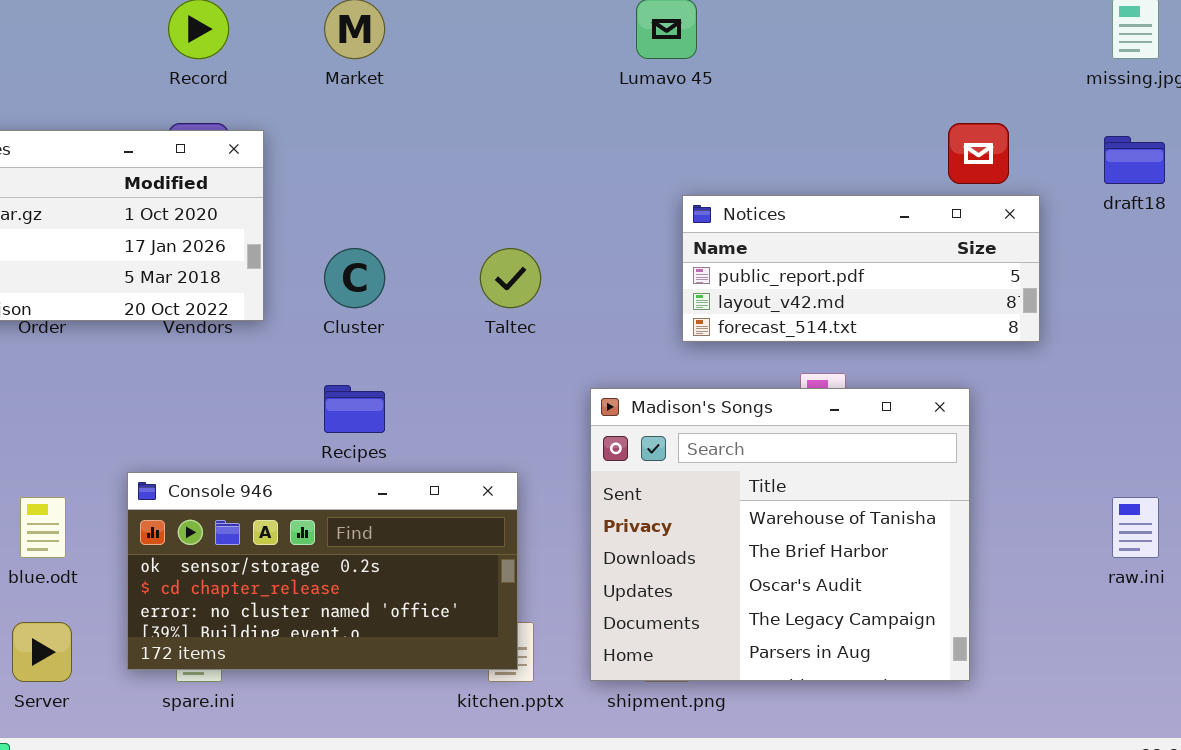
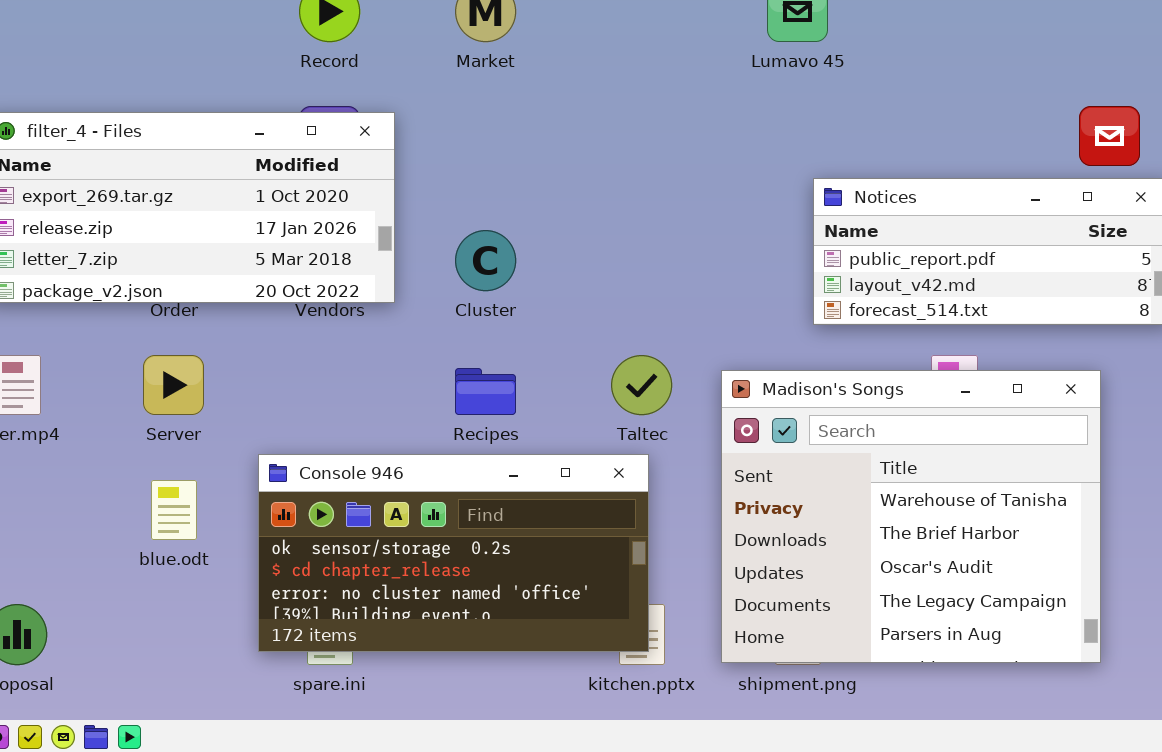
Taltec: [480,248,541,308] -> [611,355,672,415], moved
Server: [12,622,72,682] -> [143,355,204,415], moved

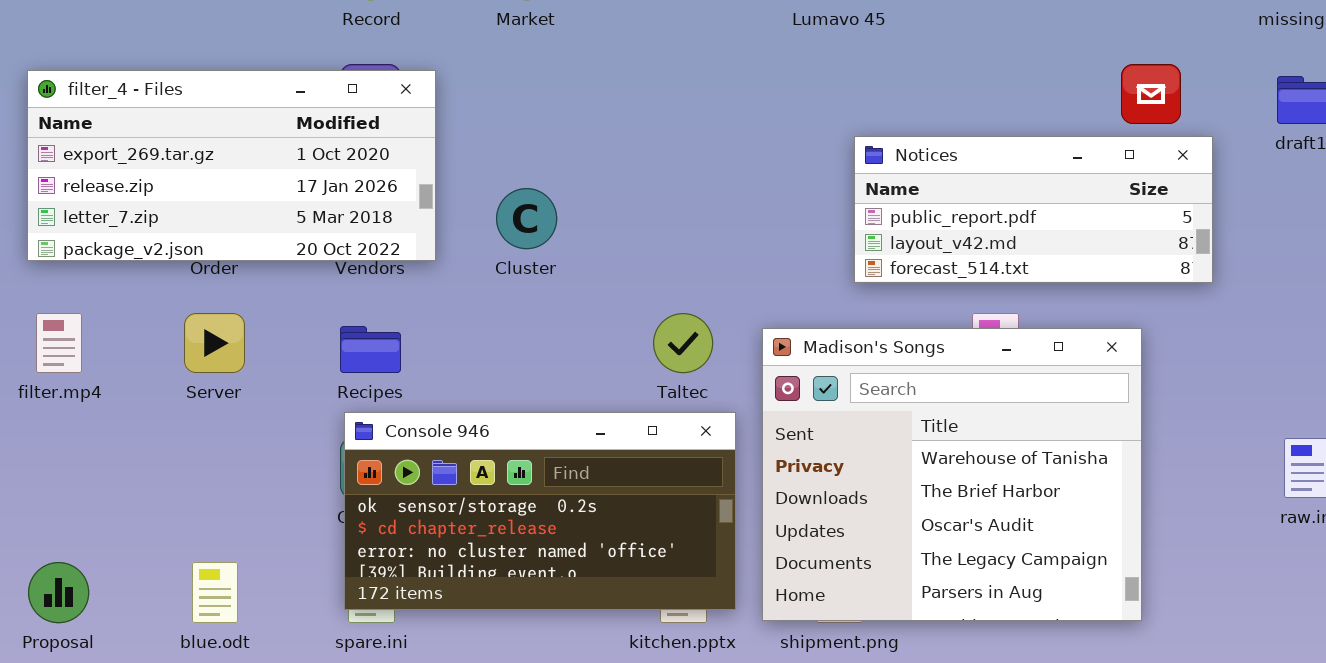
Recipes: [455,368,516,415] -> [340,326,401,373], moved
Console 946: [258,454,649,652] -> [344,412,736,610], moved
blue.odt: [151,480,197,540] -> [192,562,238,623], moved

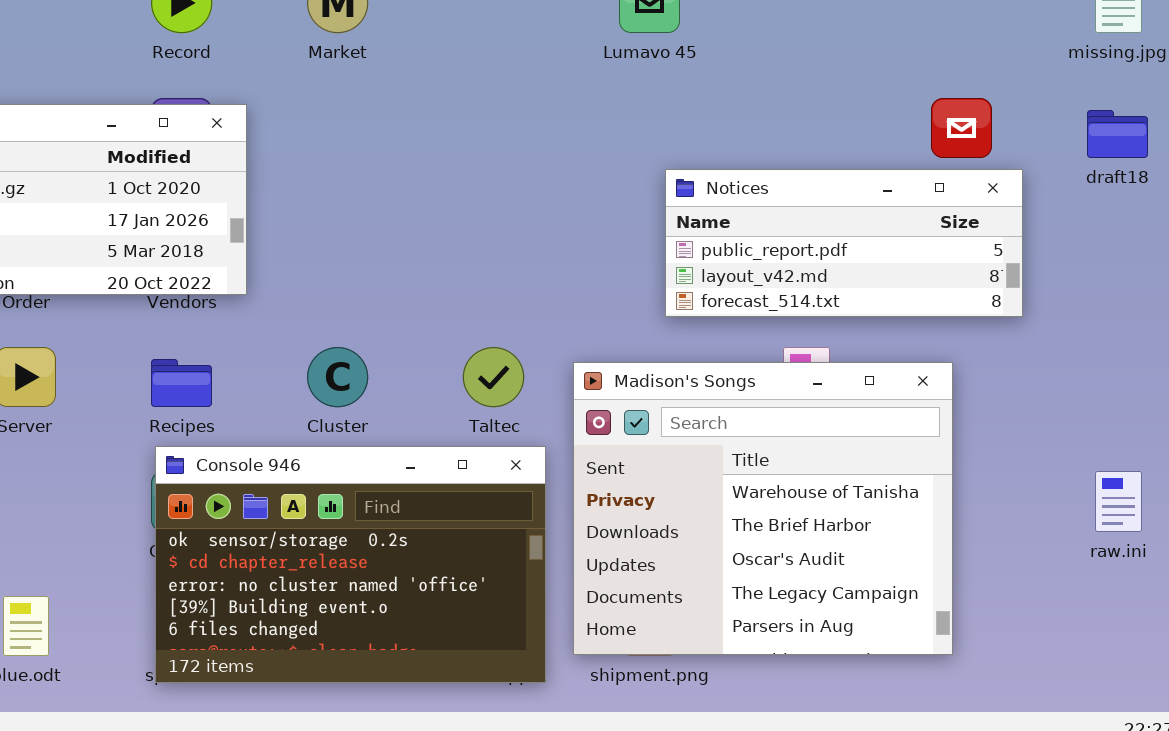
Cluster: [496,188,557,249] -> [307,347,368,407], moved
Console 946: [344,412,736,610] -> [155,446,546,683], resized

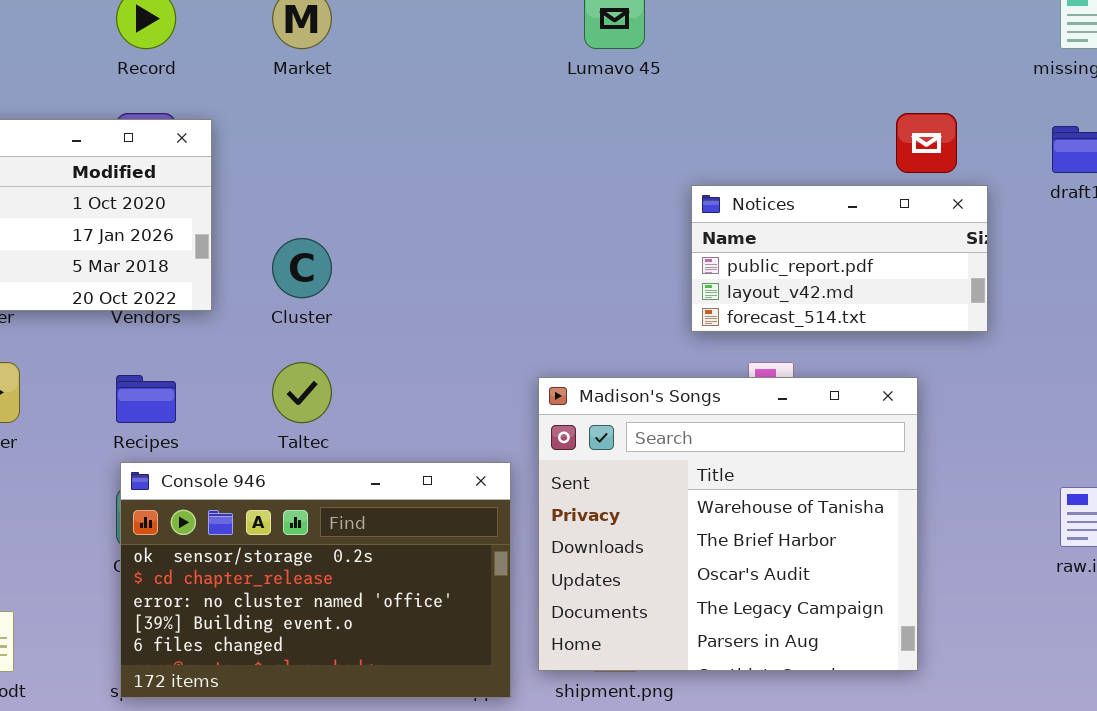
Notices: [665,169,1023,317] -> [691,185,988,332], resized
Cluster: [307,347,368,407] -> [272,238,332,298], moved
Taltec: [463,347,524,407] -> [272,362,332,423], moved

